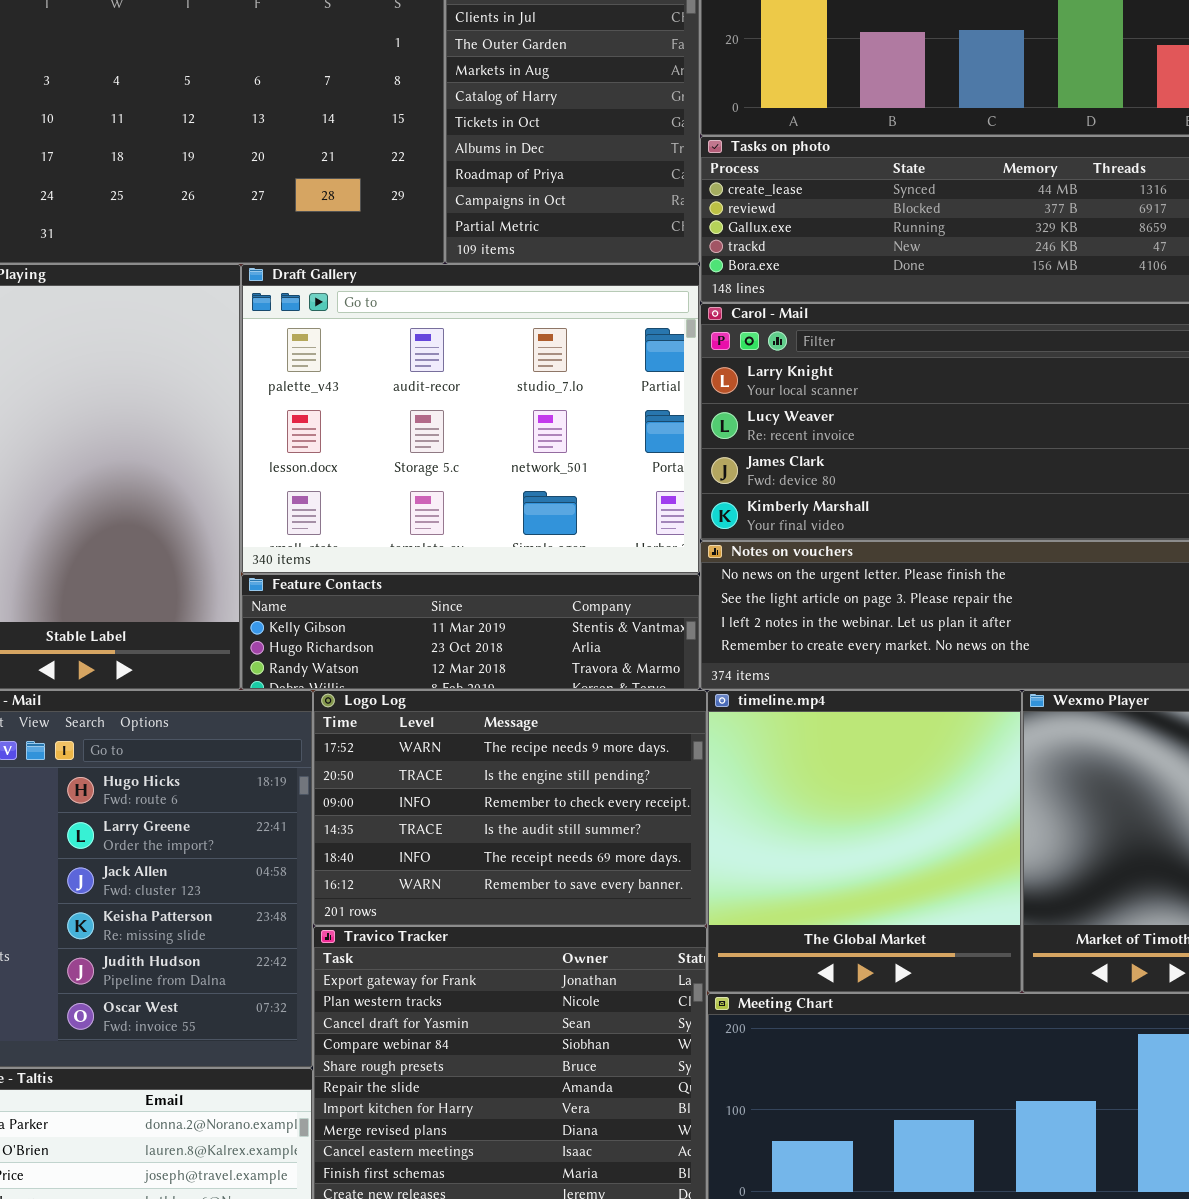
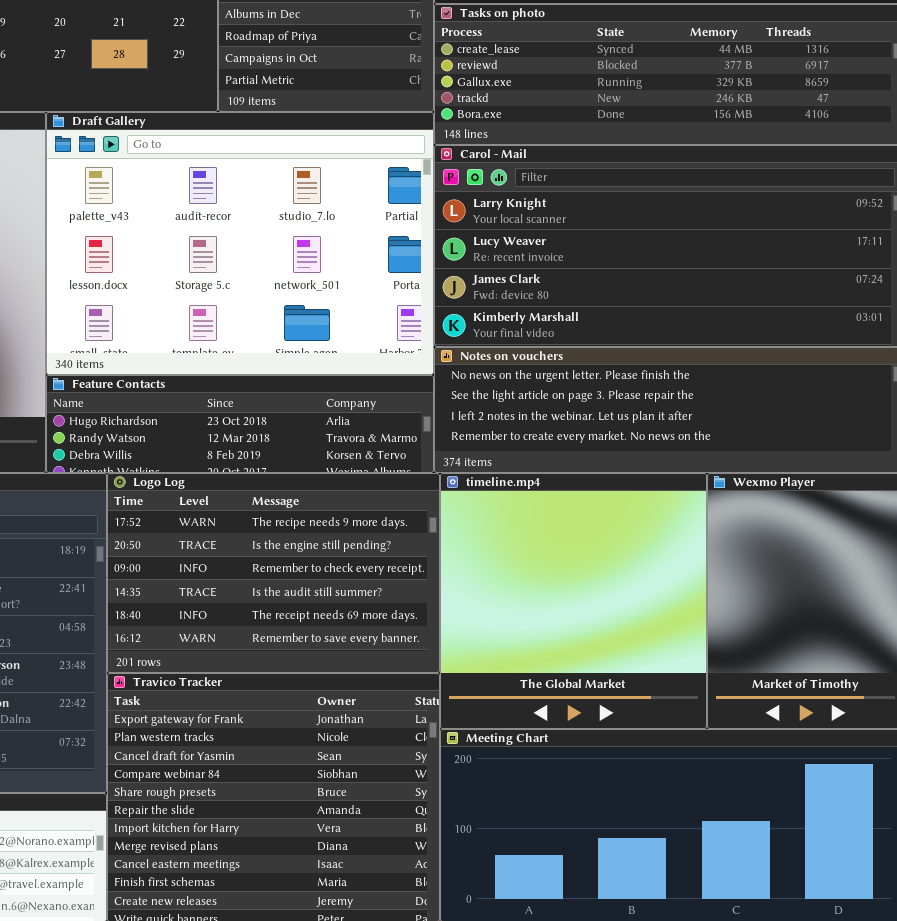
Feature Contacts: [241,574,700,690] -> [46,375,434,473], scrolled down 1 row

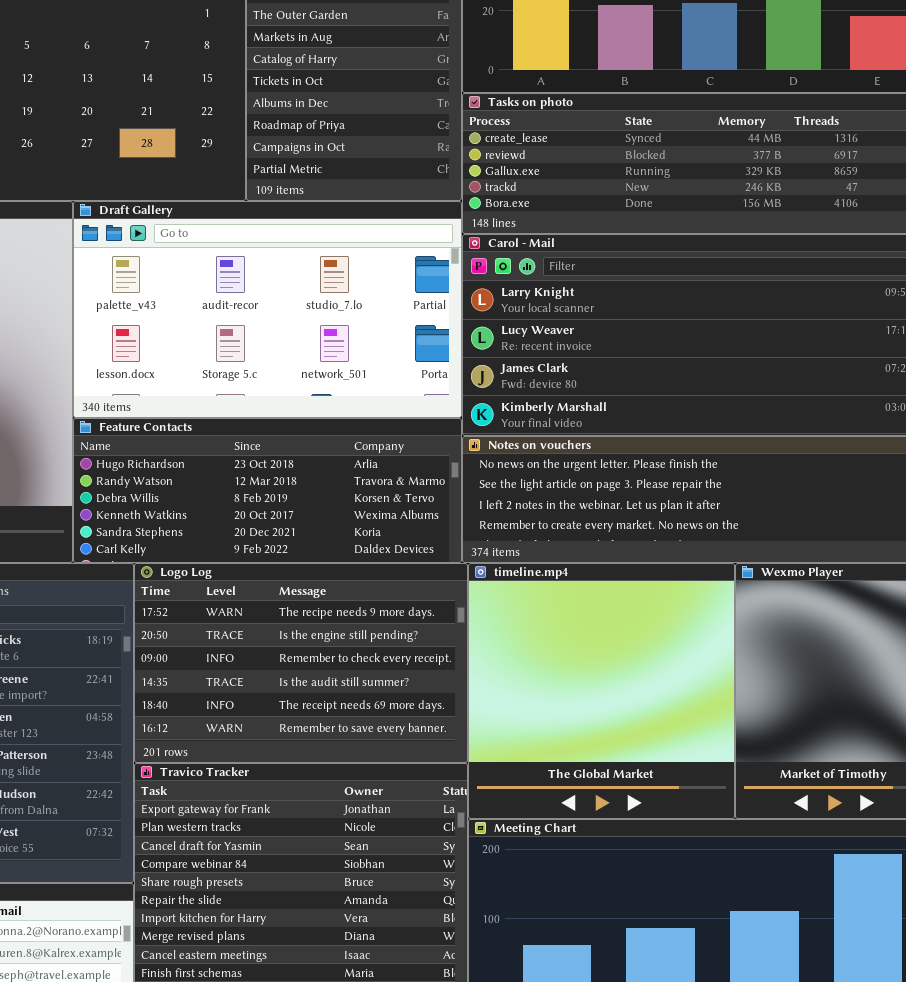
Draft Gallery: [46,112,434,375] -> [73,201,462,418], resized
Feature Contacts: [46,375,434,473] -> [73,418,462,563], resized

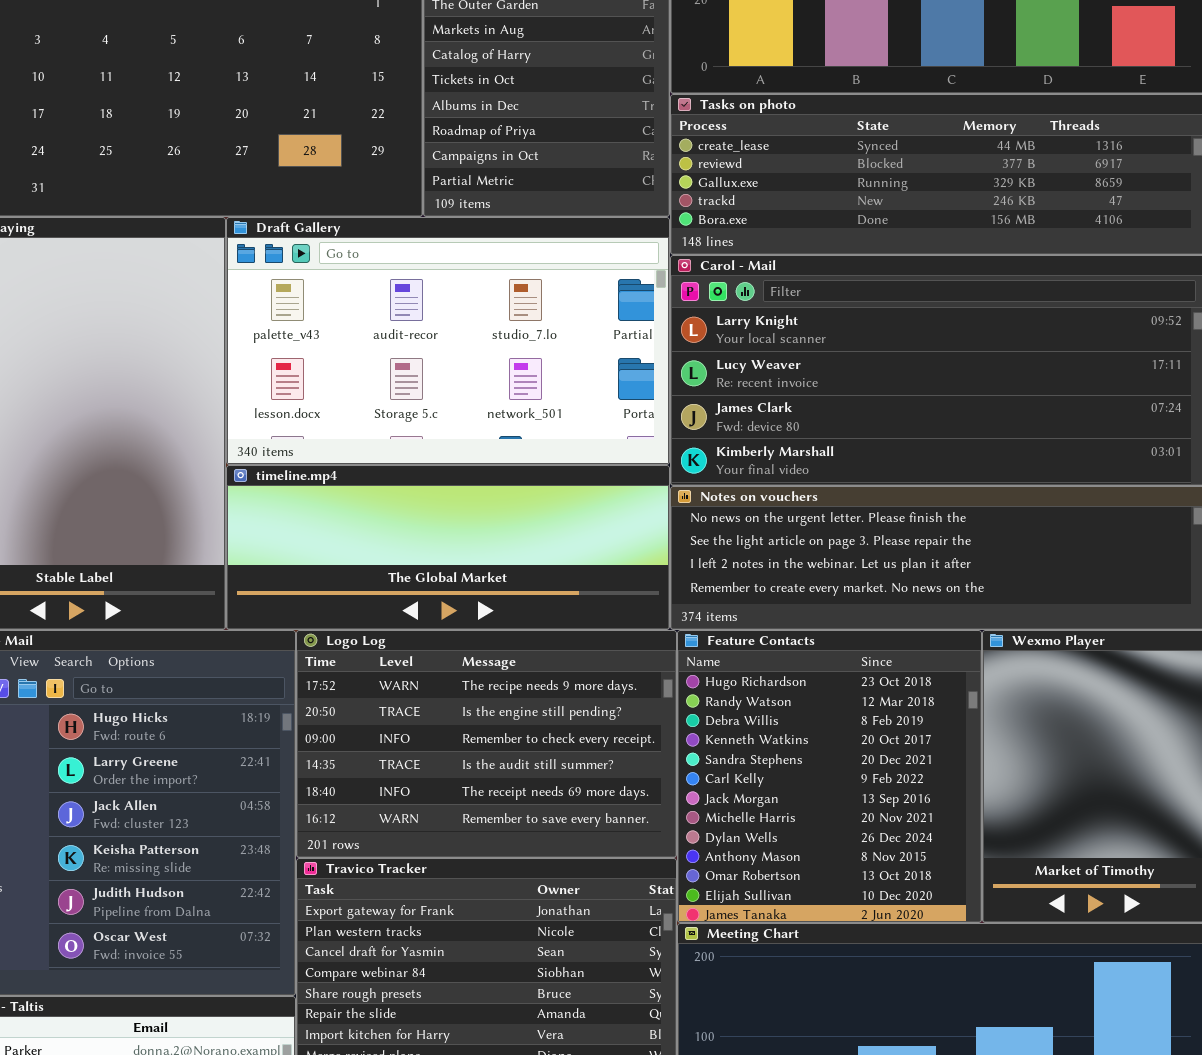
Feature Contacts: [73,418,462,563] -> [677,630,982,923], moved, resized
timeline.mp4: [468,563,735,819] -> [226,465,670,630], moved, resized

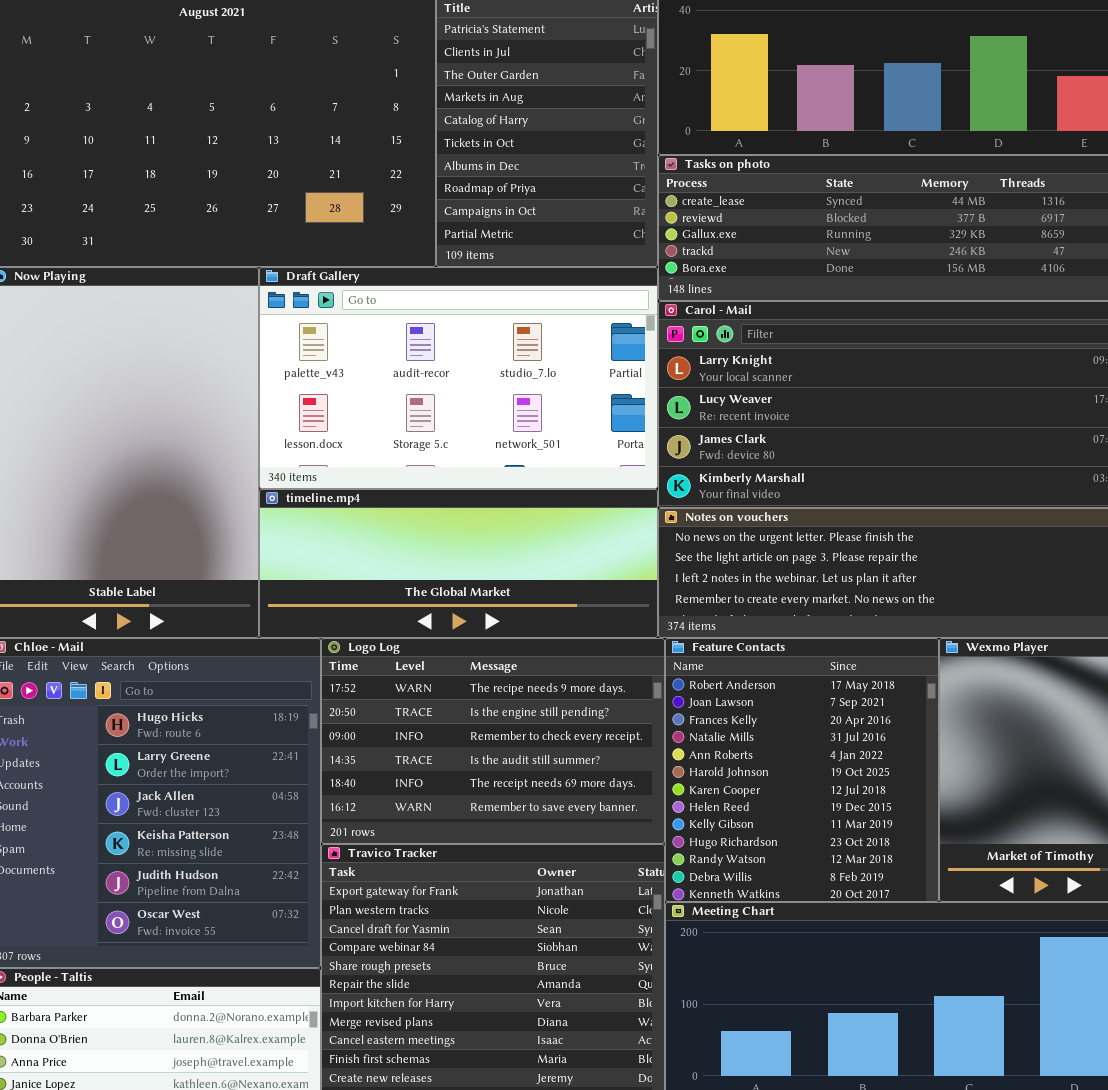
Feature Contacts: [677,630,982,923] -> [665,638,939,902], scrolled up 9 rows

